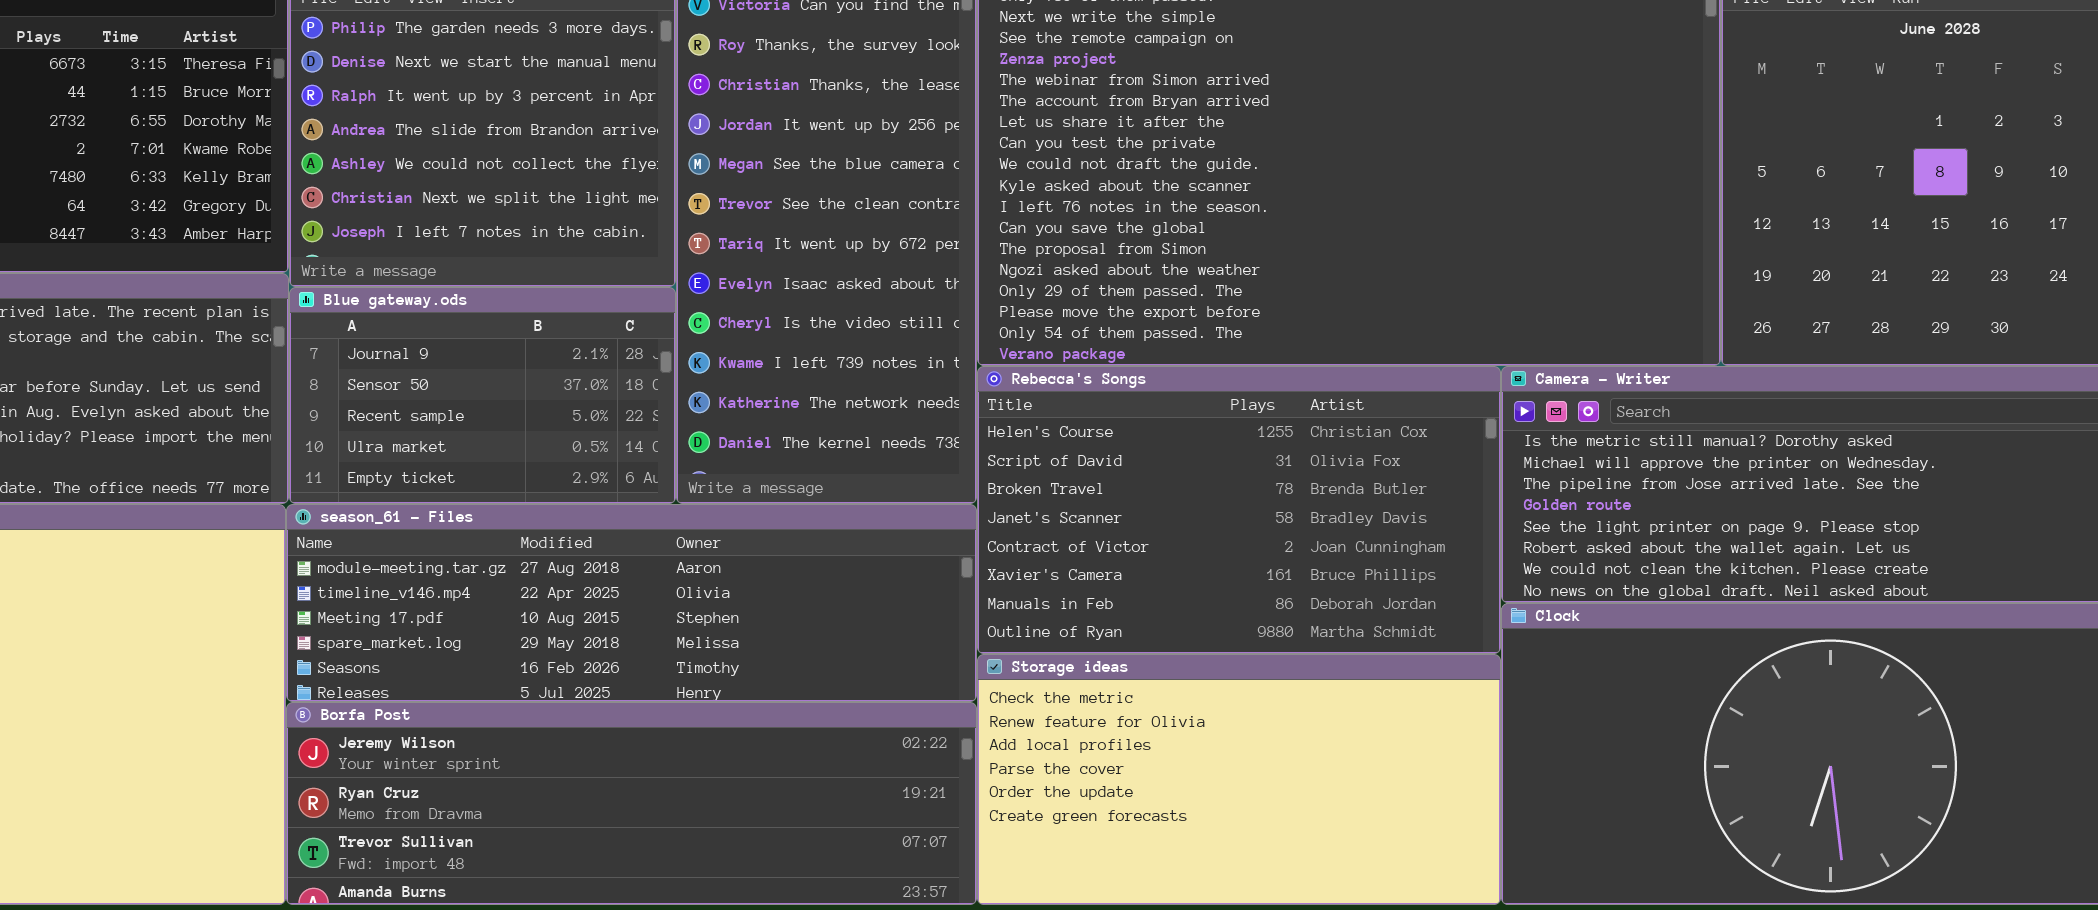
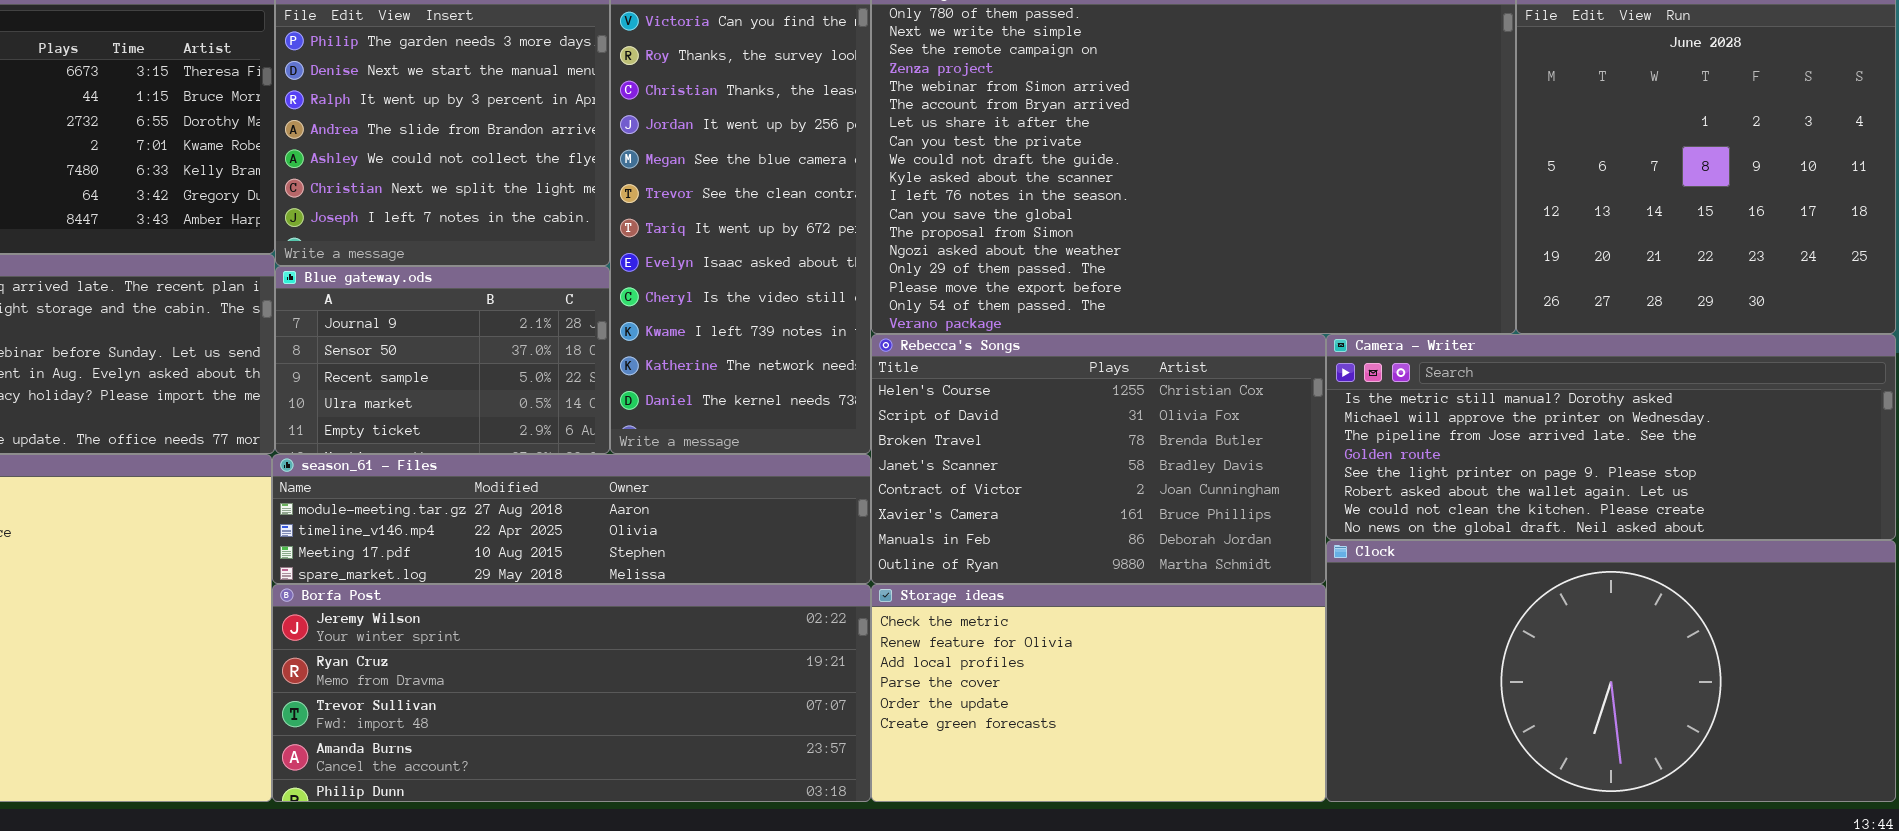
season_61 - Files: [286,504,977,702] -> [272,454,871,584], resized
Borfa Post: [286,702,977,905] -> [272,584,871,802], resized

